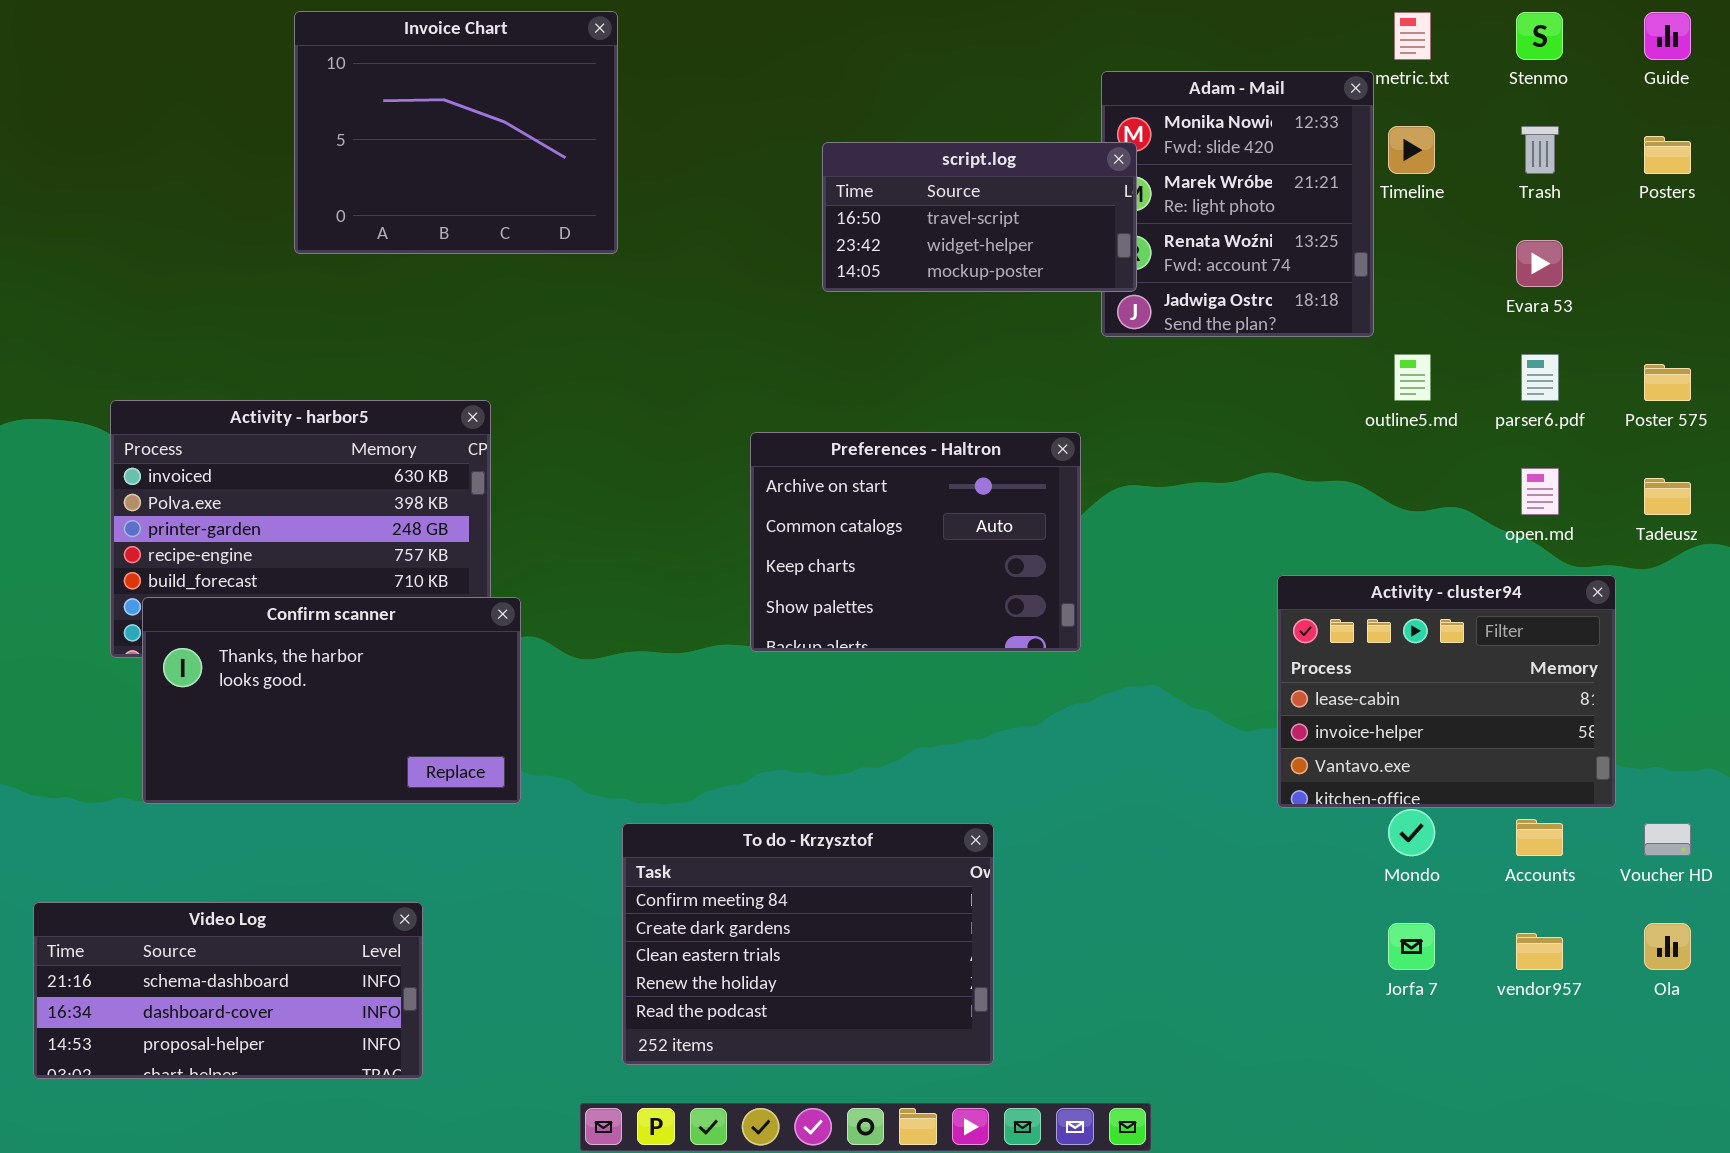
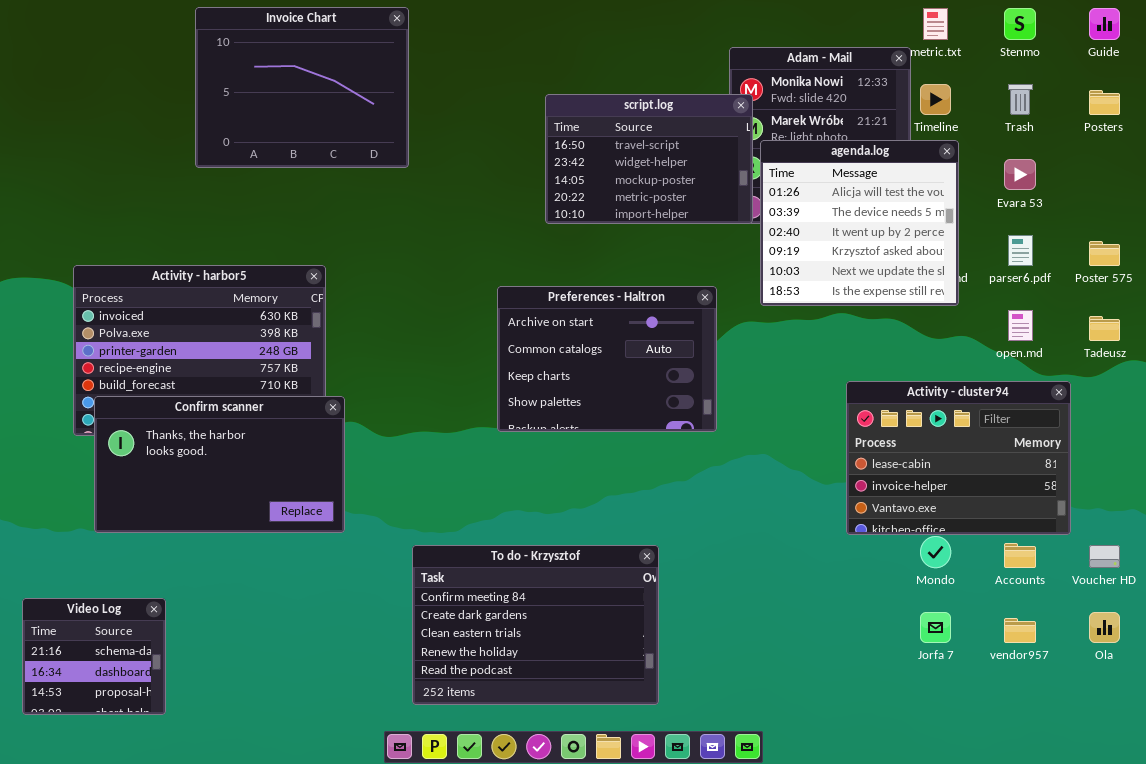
script.log: [822,142,1137,292] -> [545,94,753,224], resized
agenda.log: none -> [760,140,959,306], opened
Video Log: [33,902,423,1079] -> [22,598,166,715], resized

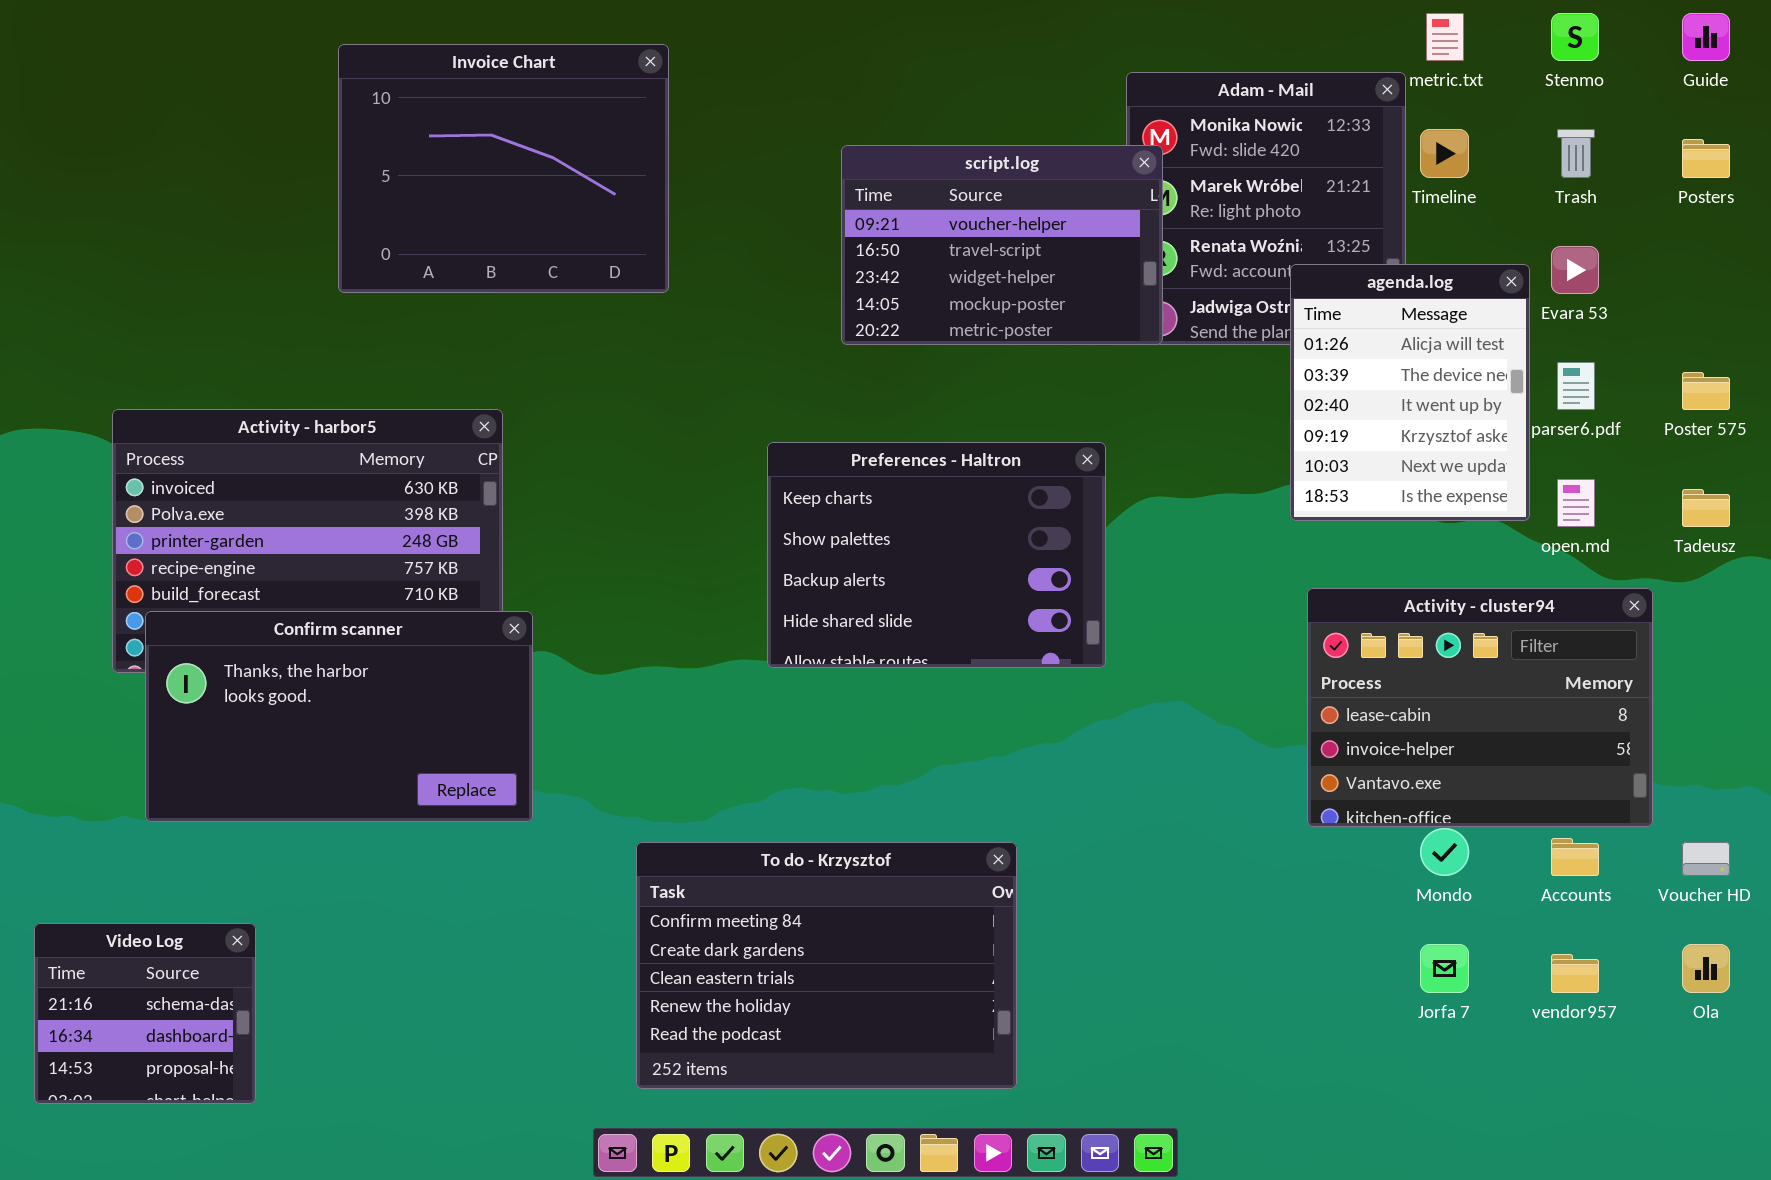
Invoice Chart: [195,7,409,168] -> [338,44,669,293], moved
script.log: [545,94,753,224] -> [841,145,1163,345], scrolled up 1 row
agenda.log: [760,140,959,306] -> [1290,264,1530,521], moved, resized
Preferences - Haltron: [497,286,717,432] -> [767,442,1106,668], scrolled down 2 rows

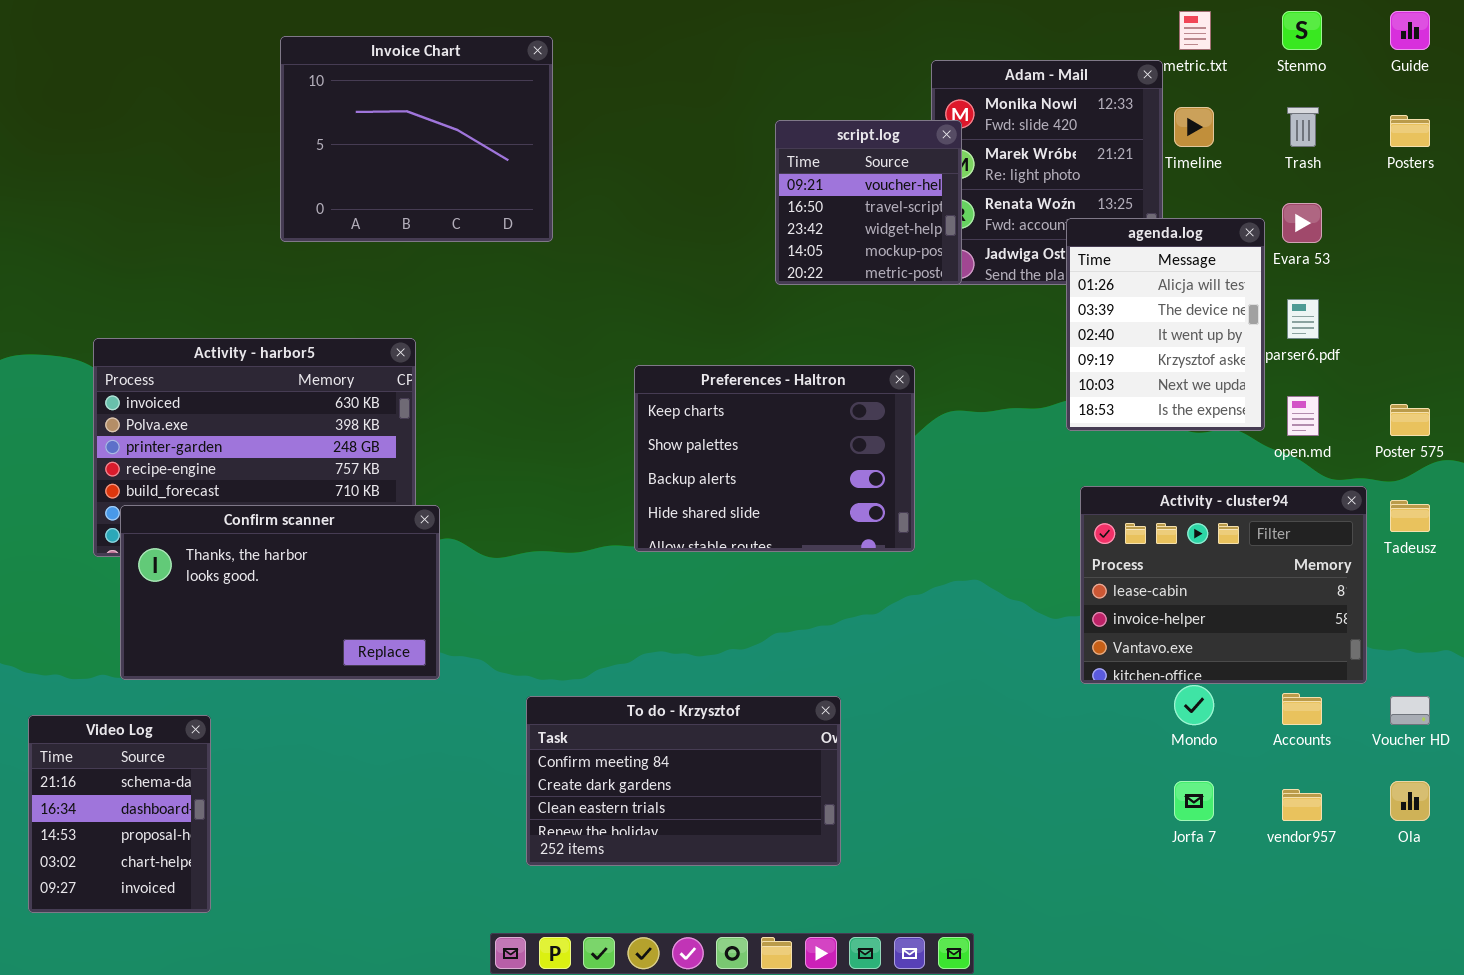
script.log: [841,145,1163,345] -> [775,120,962,285], resized
Poster 575: [1682,372,1730,410] -> [1390,404,1430,436], moved
Tadeusz: [1682,489,1730,527] -> [1390,500,1430,532], moved
To do - Krzysztof: [636,842,1017,1089] -> [526,696,841,866], resized
Video Log: [34,923,256,1104] -> [28,715,211,913], resized

